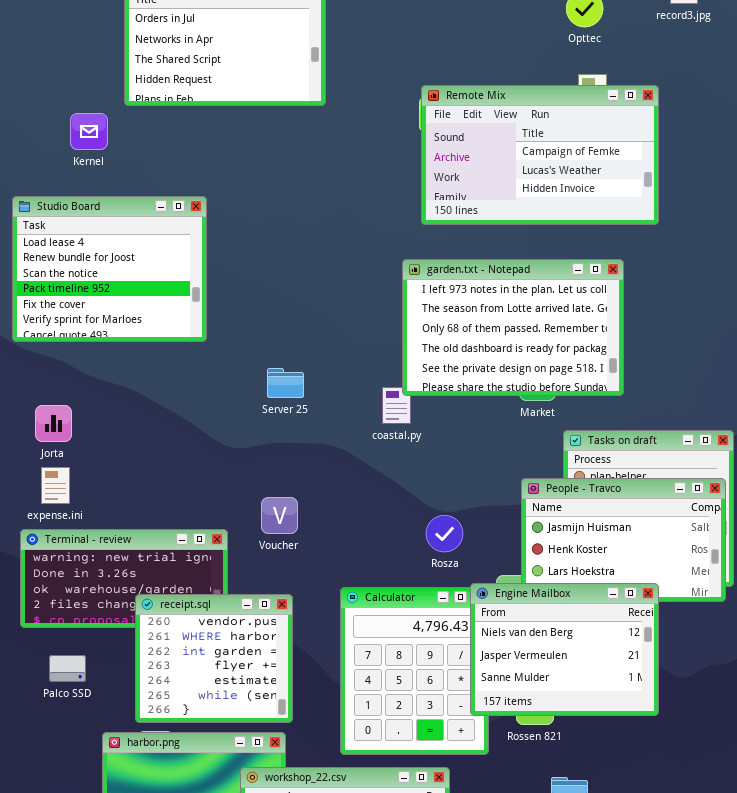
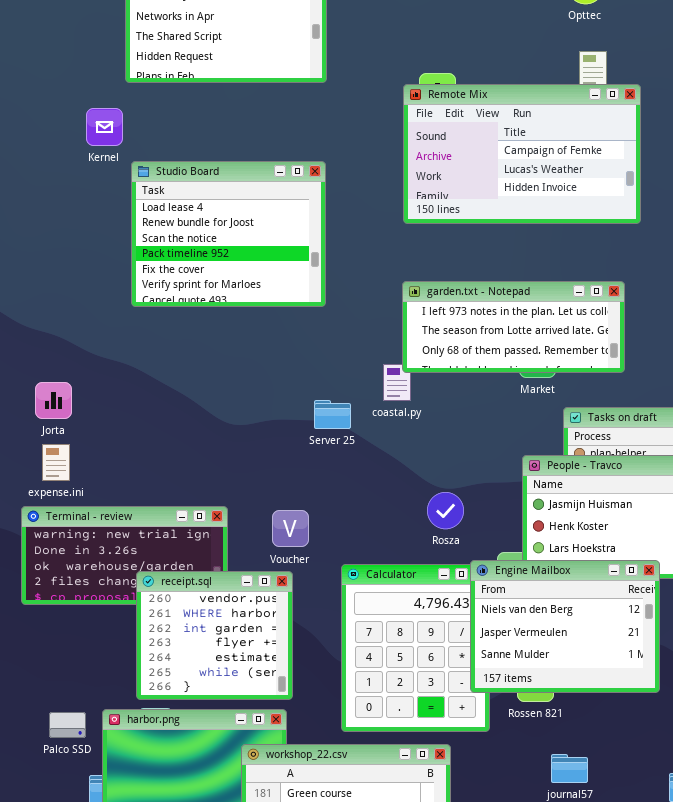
Remote Mix: [421,85,659,225] -> [403,84,641,224], moved
Kernel: [70,113,108,150] -> [86,108,123,146], moved
Studio Board: [12,196,207,342] -> [131,161,326,307], moved
garden.txt - Notepad: [402,259,624,396] -> [402,281,625,373], resized
Server 25: [267,368,304,398] -> [314,400,351,429], moved
Voucher: [261,497,298,534] -> [272,510,309,547], moved
Palco SSD: [49,655,86,682] -> [49,712,86,738], moved

